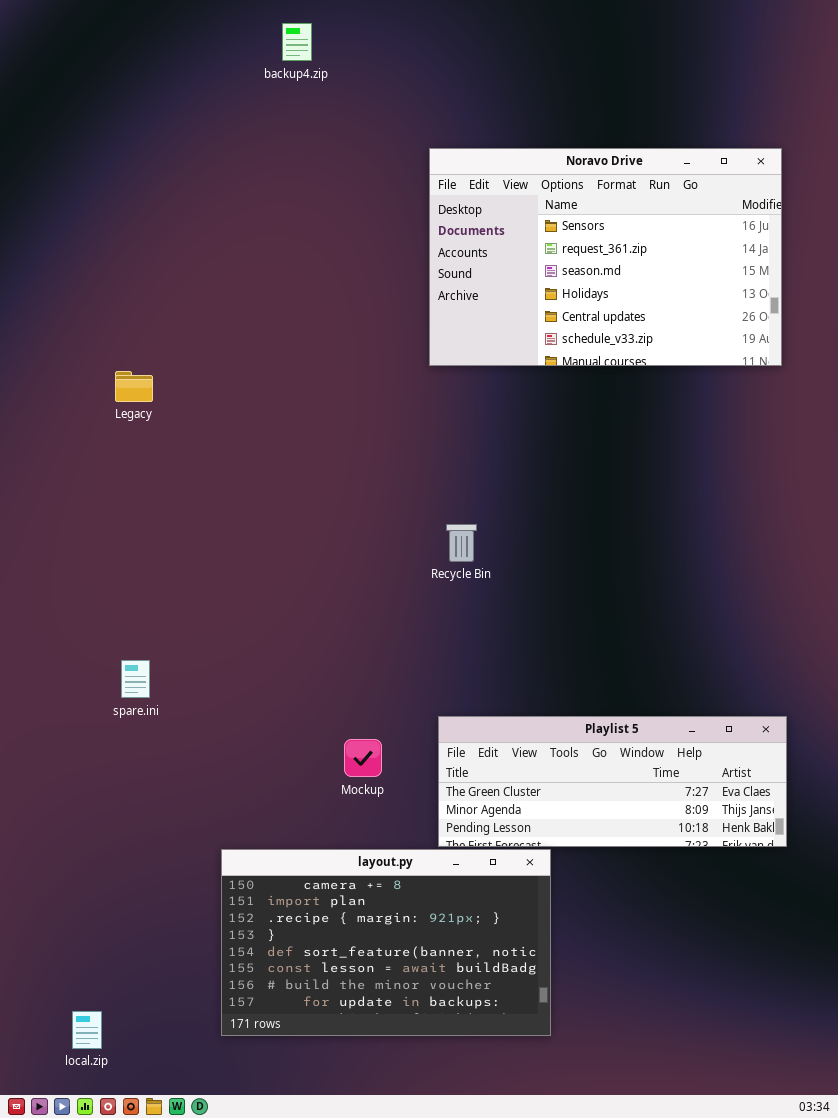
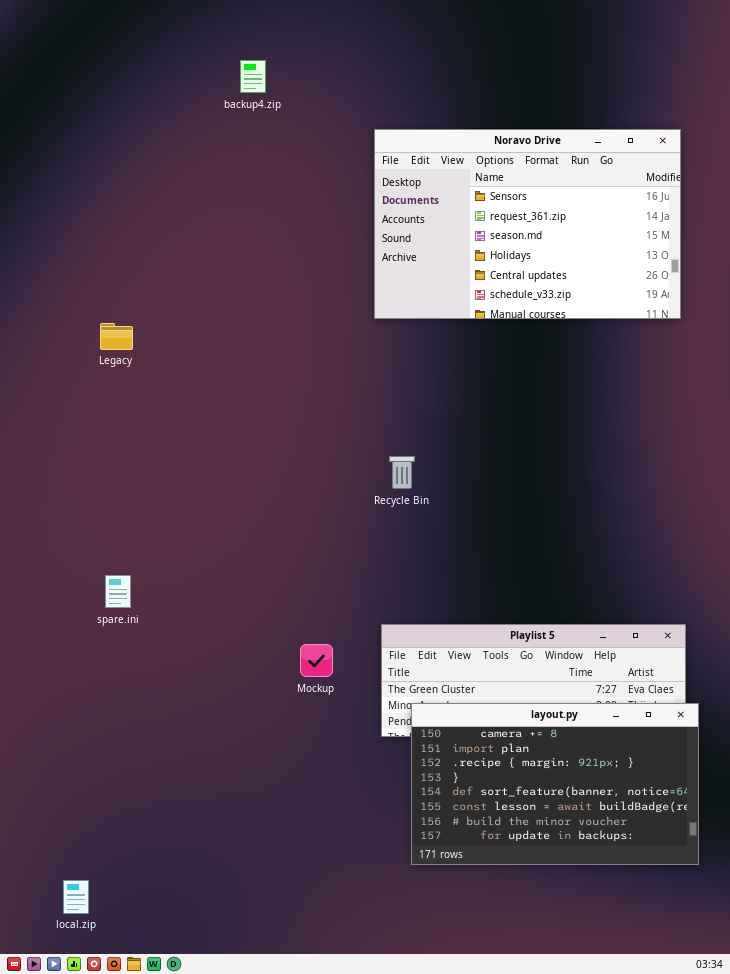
backup4.zip: [282,23,312,61] -> [240,60,266,93], moved
layout.py: [221,849,551,1036] -> [411,703,699,865], moved

